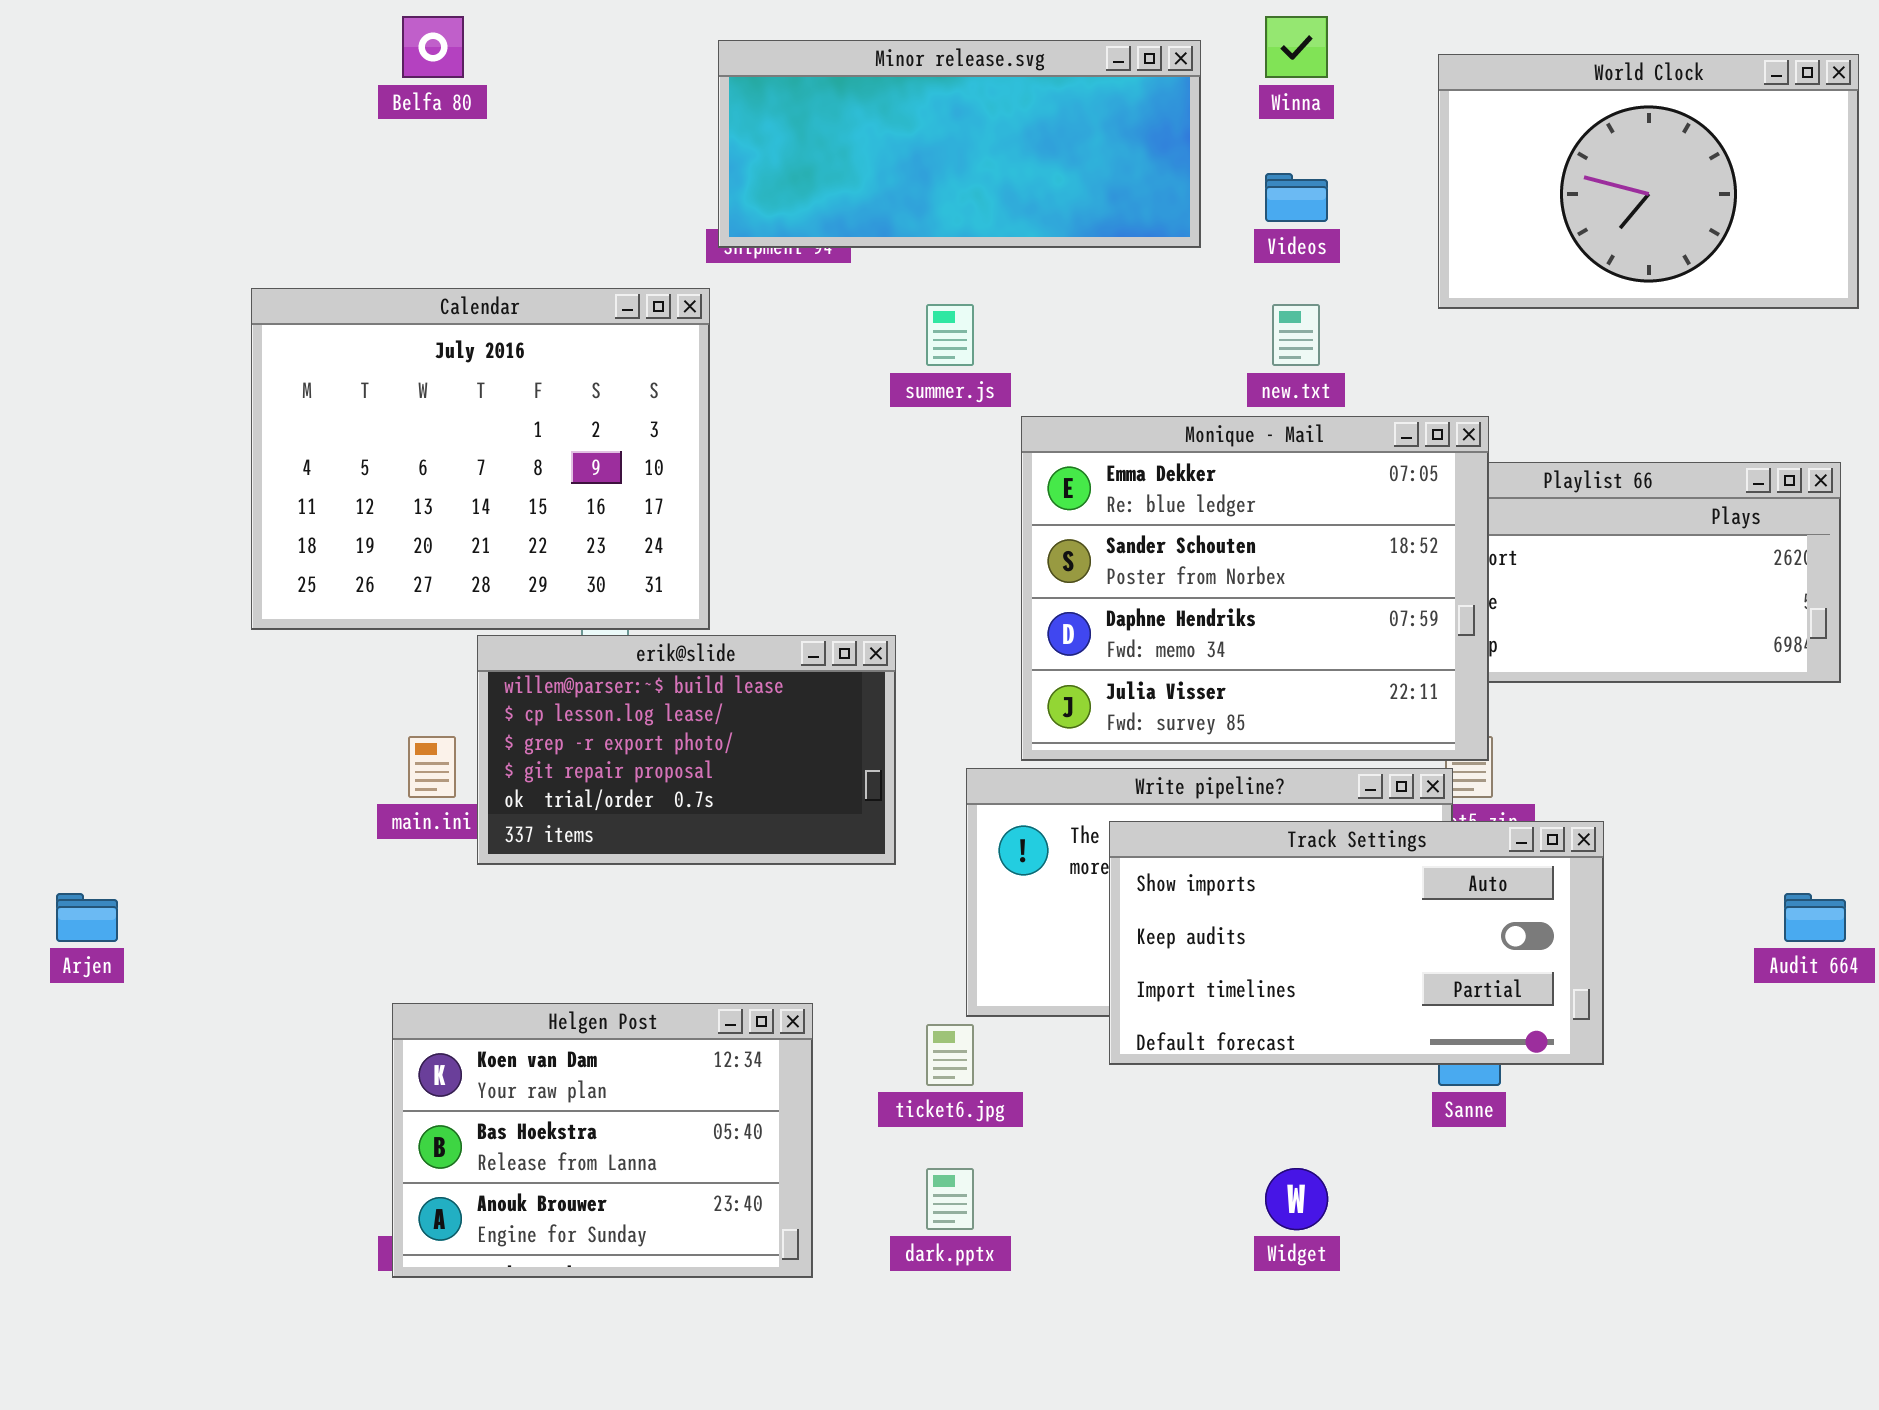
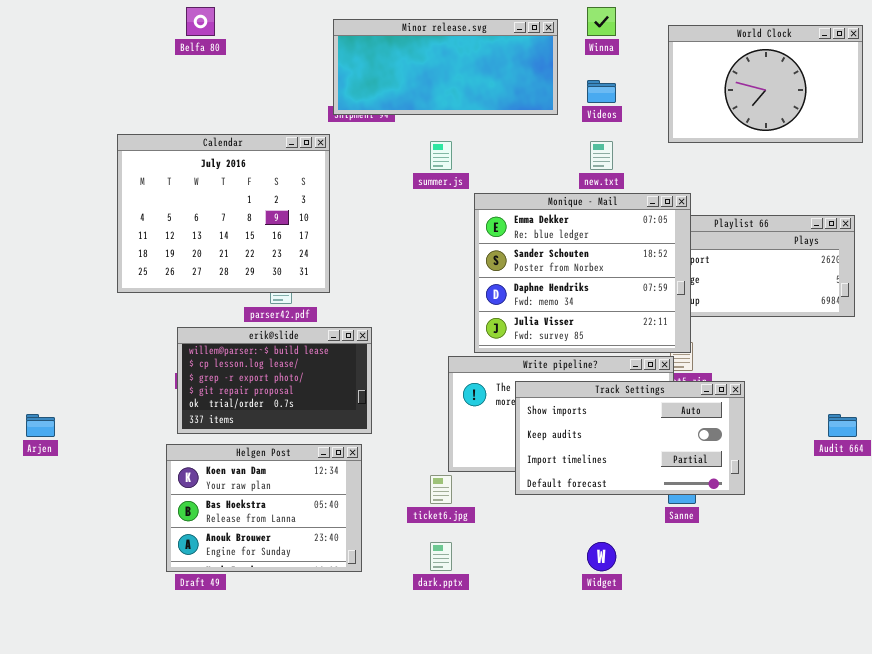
erik@slide: [477,635,896,865] -> [177,327,372,434], moved
Helgen Post: [392,1003,813,1278] -> [166,444,362,572], moved

